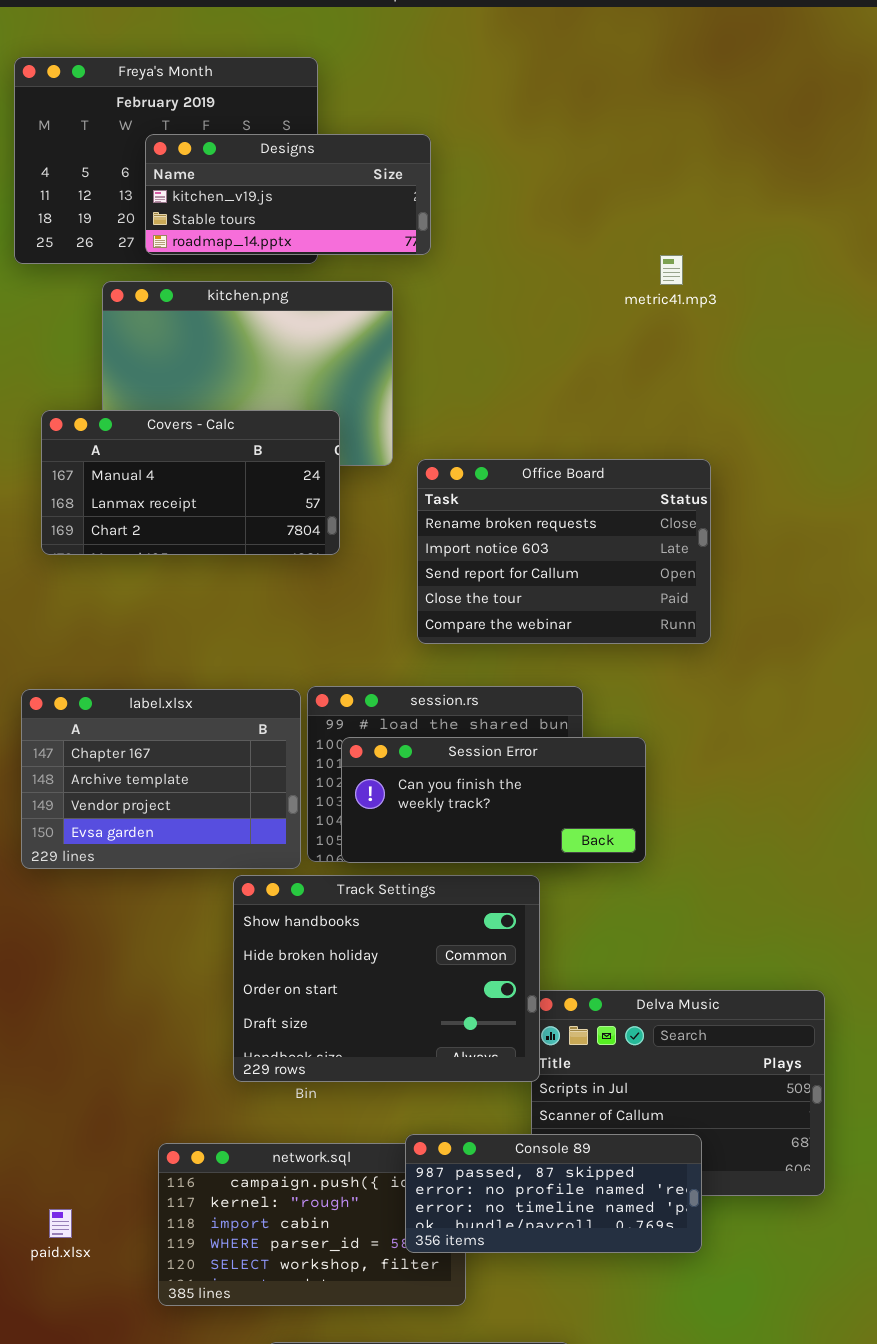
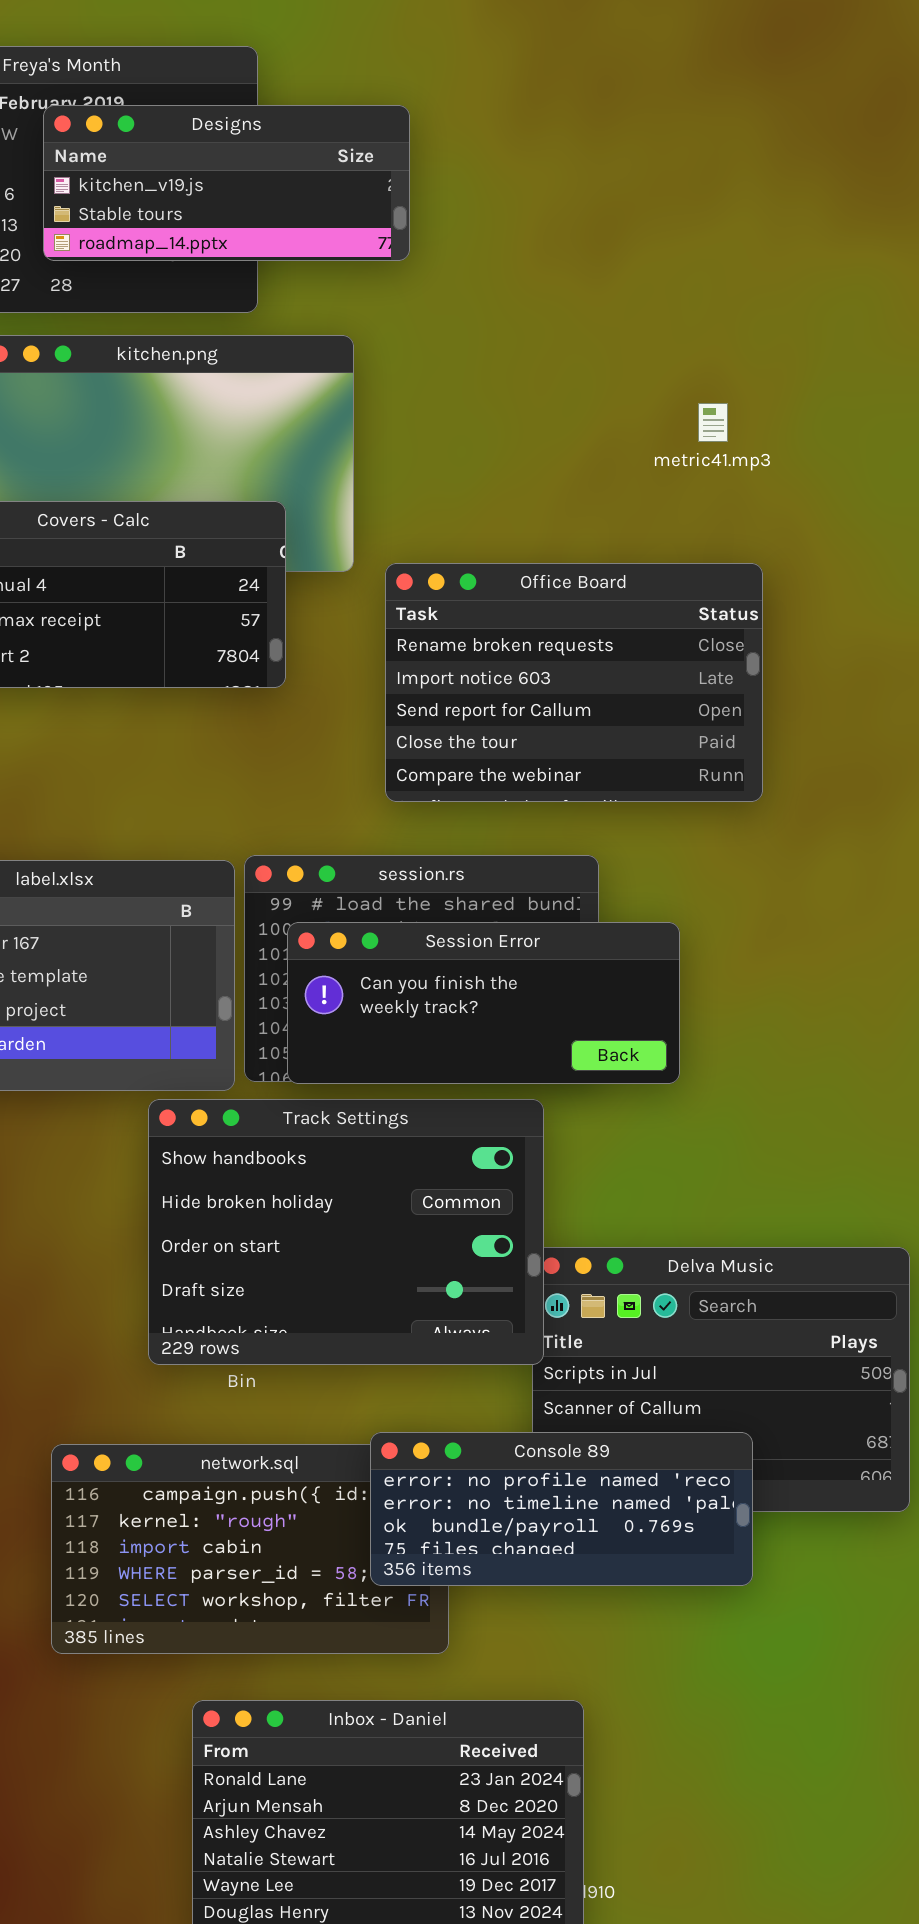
Designs: [145,134,431,255] -> [43,105,410,261], moved
metric41.mp3: [660,255,683,285] -> [698,403,728,442], moved
Console 89: [405,1134,702,1253] -> [370,1432,753,1586], scrolled down 1 row

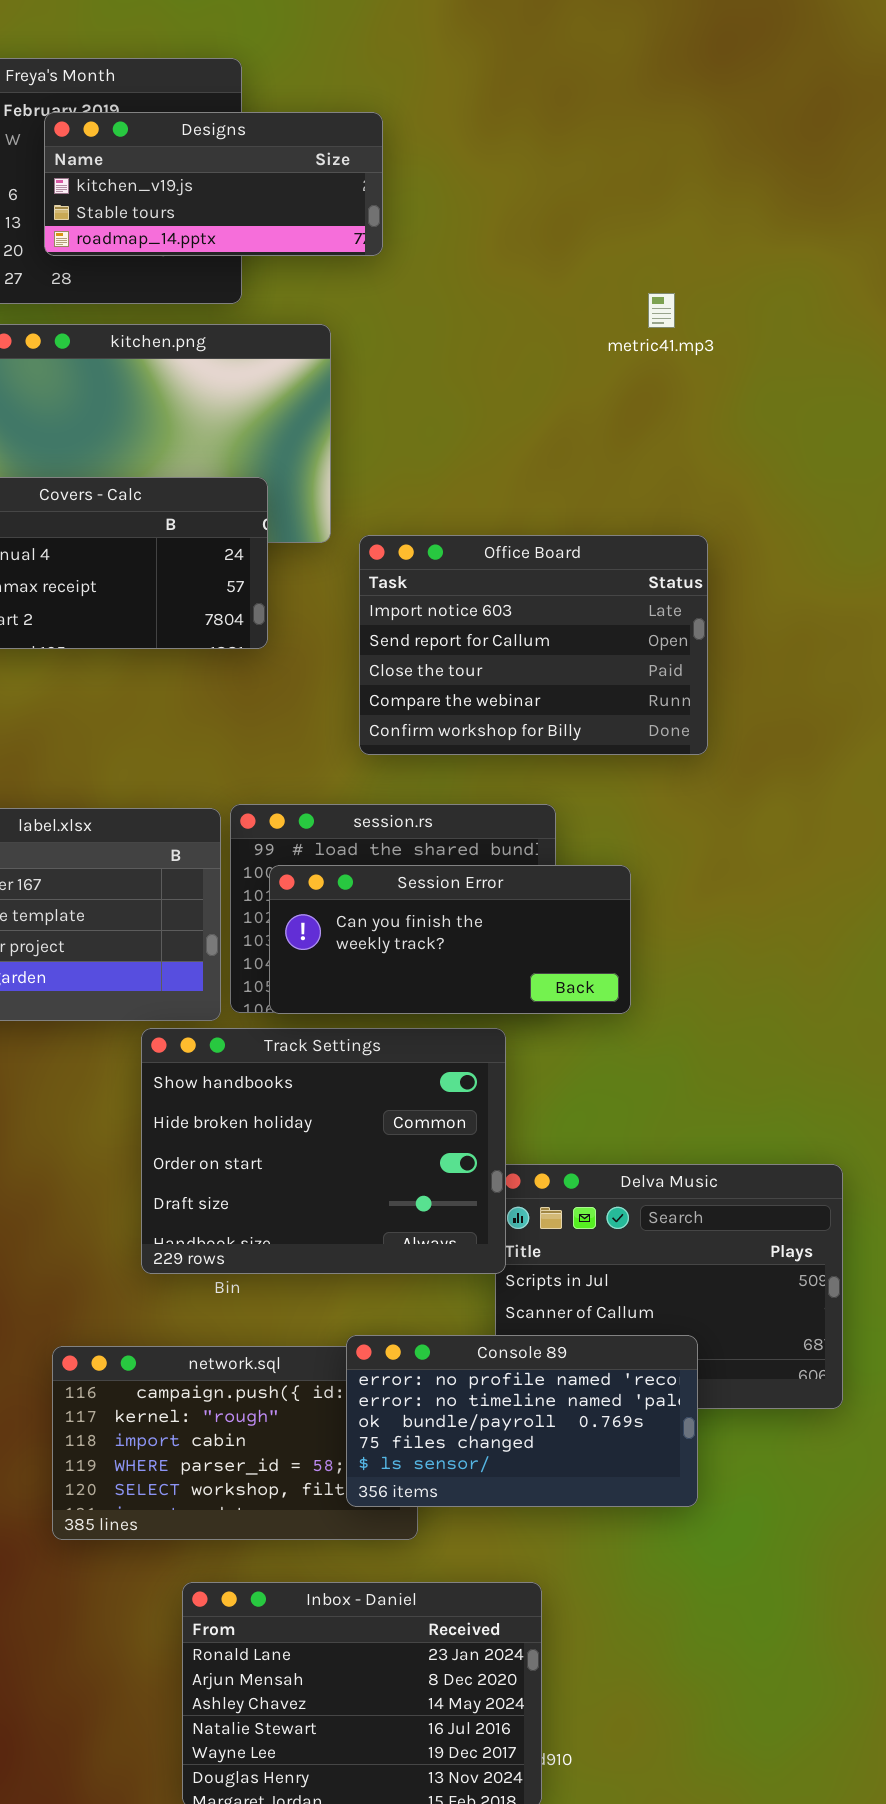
metric41.mp3: [698,403,728,442] -> [648,293,675,328], moved
Office Board: [385,563,763,802] -> [359,535,708,755], scrolled down 1 row
Console 89: [370,1432,753,1586] -> [346,1335,698,1507], resized

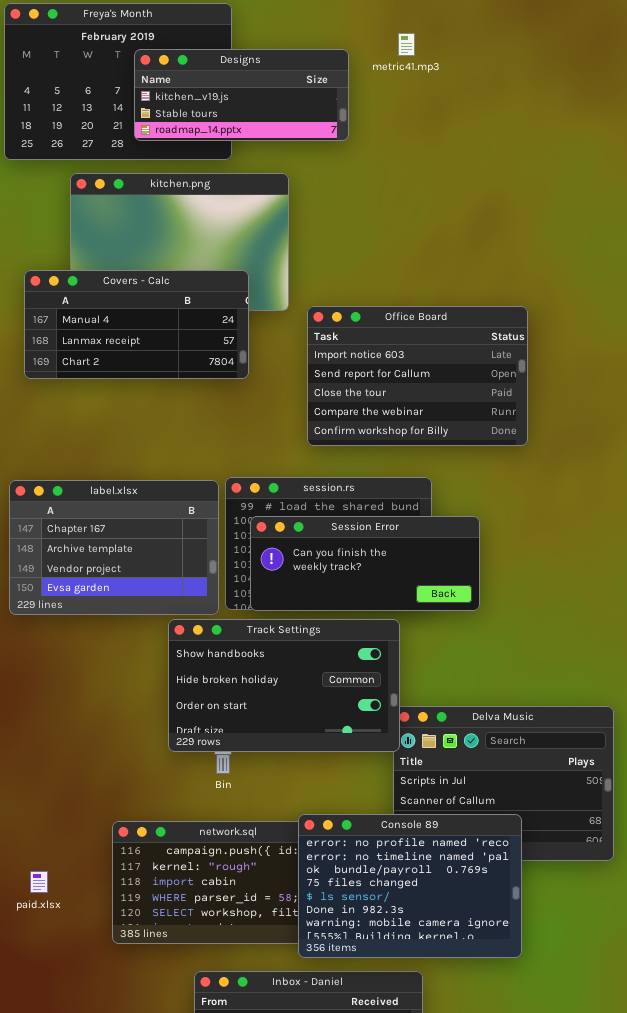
Designs: [44,112,383,256] -> [134,49,349,141], moved
metric41.mp3: [648,293,675,328] -> [398,33,415,56], moved
Track Settings: [141,1028,506,1274] -> [168,619,400,752], resized
Console 89: [346,1335,698,1507] -> [298,814,522,958], resized

